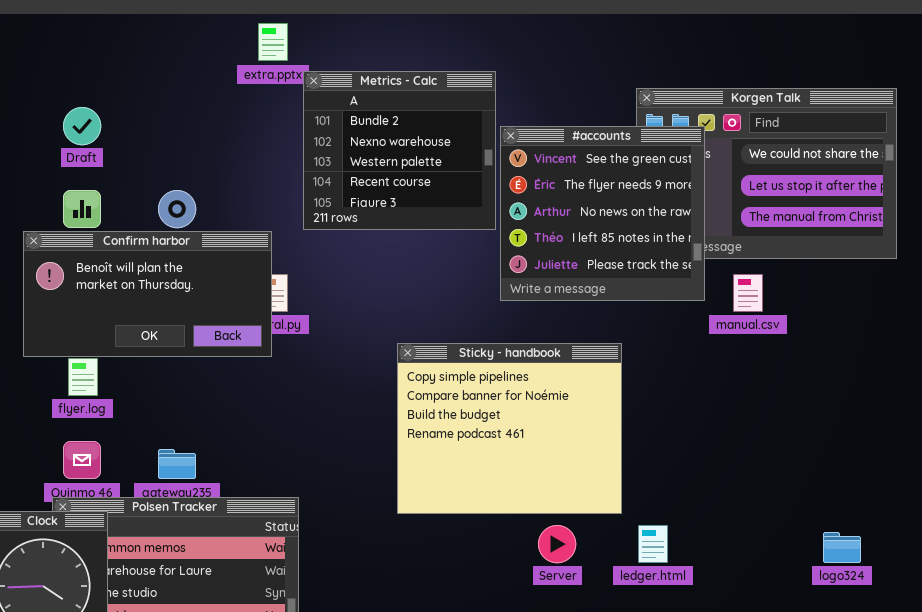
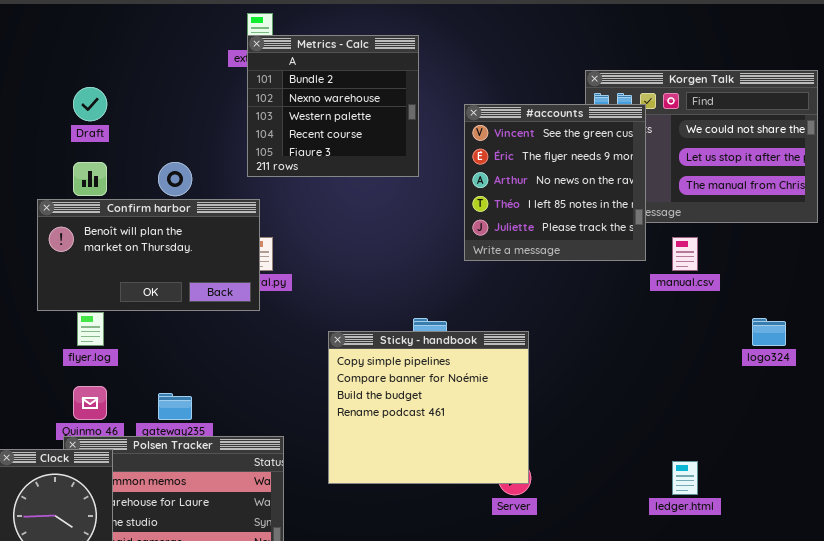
Metrics - Calc: [303,71,496,230] -> [247,35,419,177], moved
Sticky - handbook: [397,343,622,514] -> [328,331,529,484], moved
ledger.html: [638,525,668,563] -> [672,461,698,495], moved
logo324: [823,532,861,563] -> [752,318,786,346], moved

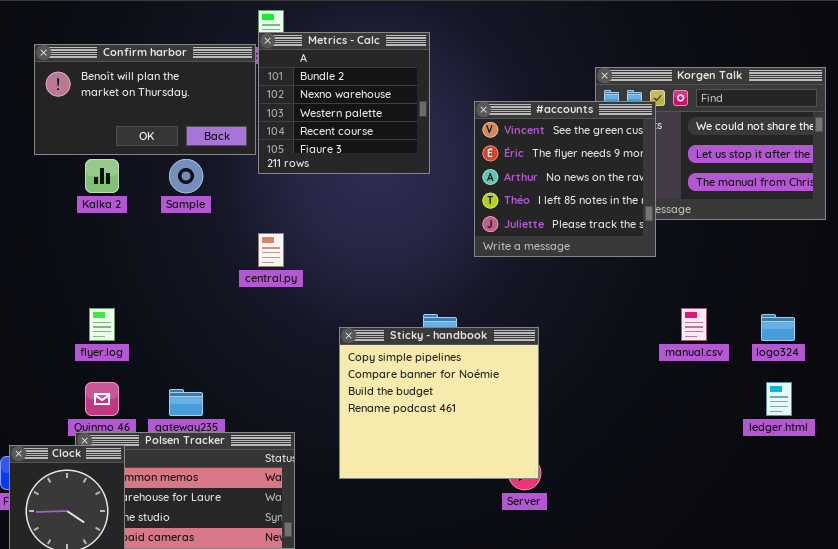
Confirm harbor: [37,199,260,311] -> [34,44,256,155], moved
manual.csv: [672,237,698,271] -> [681,308,707,341], moved
ledger.html: [672,461,698,495] -> [766,382,792,416], moved

